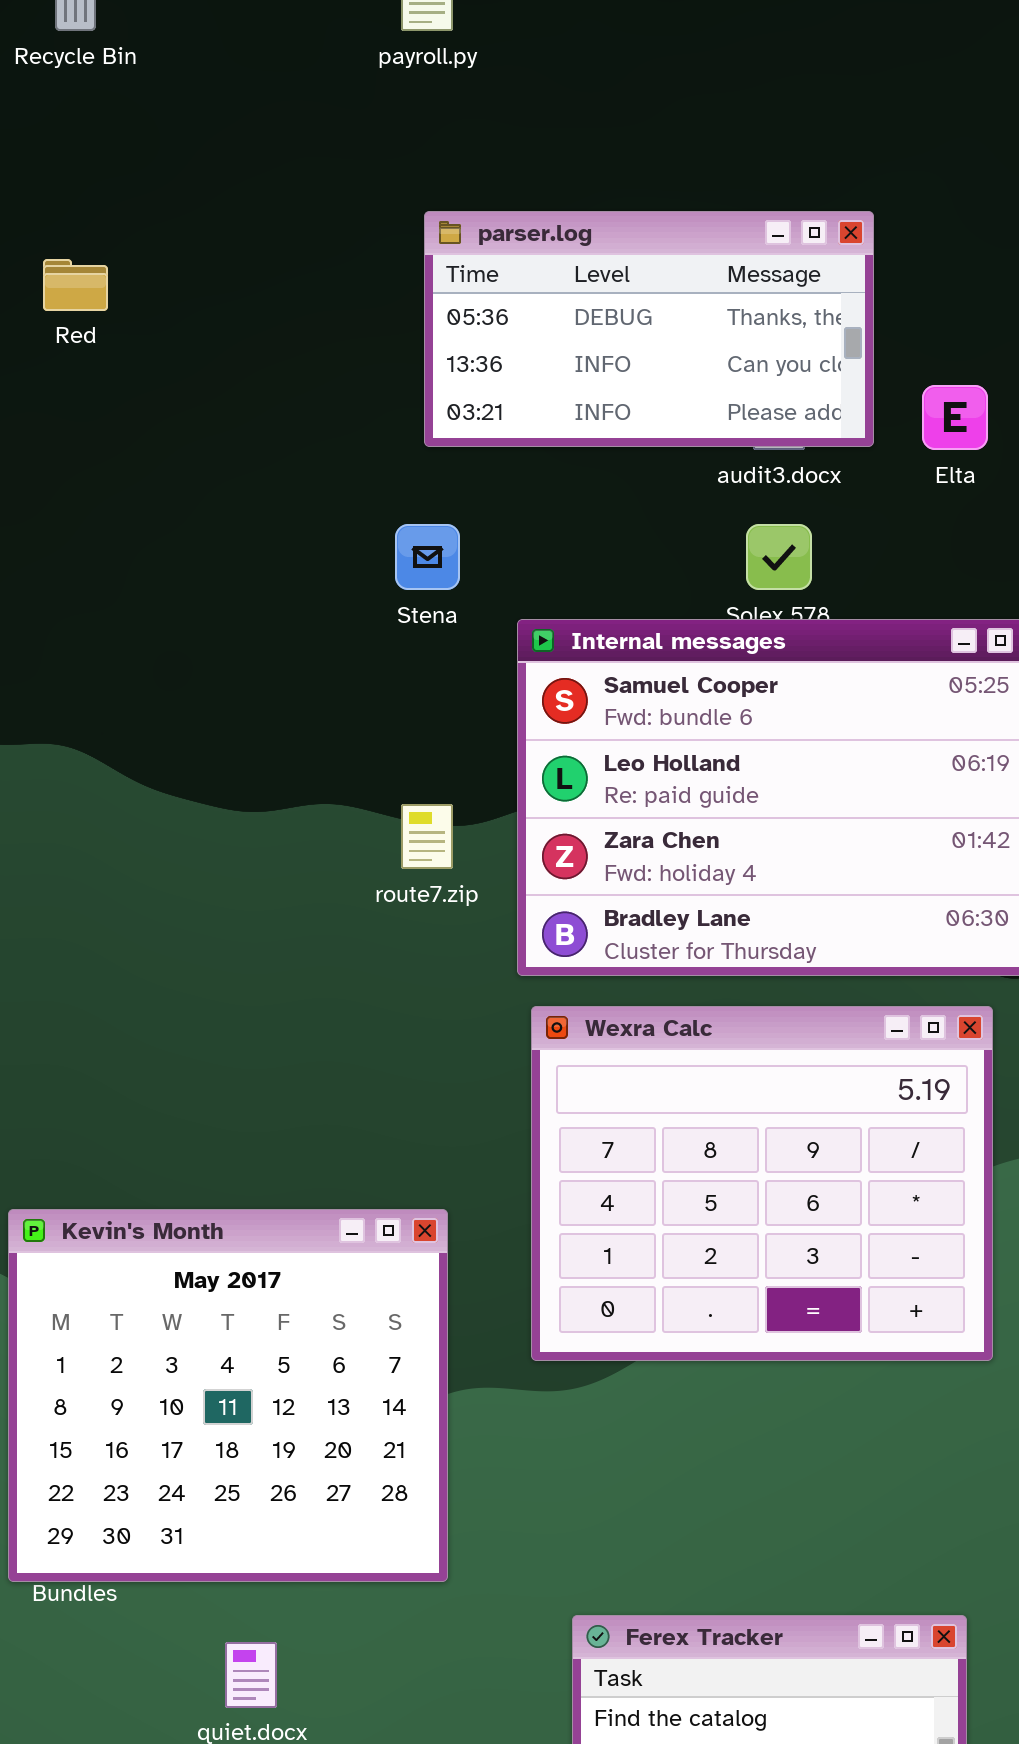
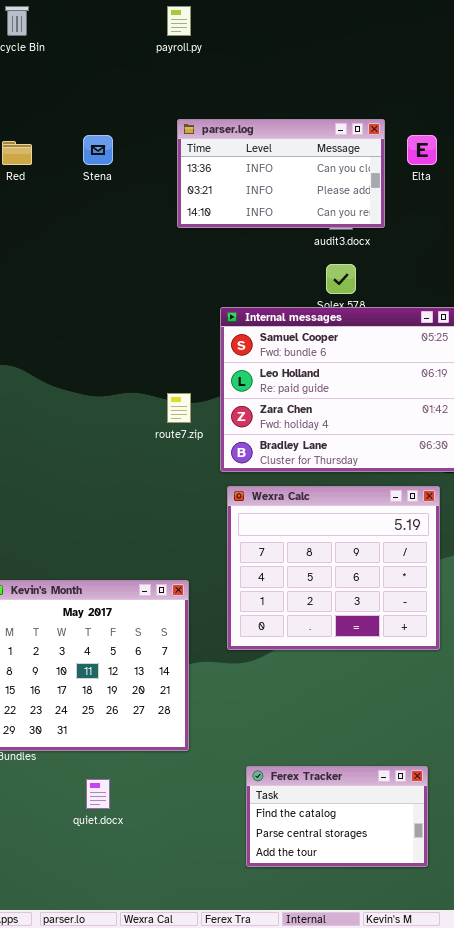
parser.log: [424,211,874,447] -> [177,119,385,228], scrolled down 1 row
Elta: [922,385,988,450] -> [407,135,437,165], moved
Stena: [395,524,460,590] -> [83,135,113,165], moved

